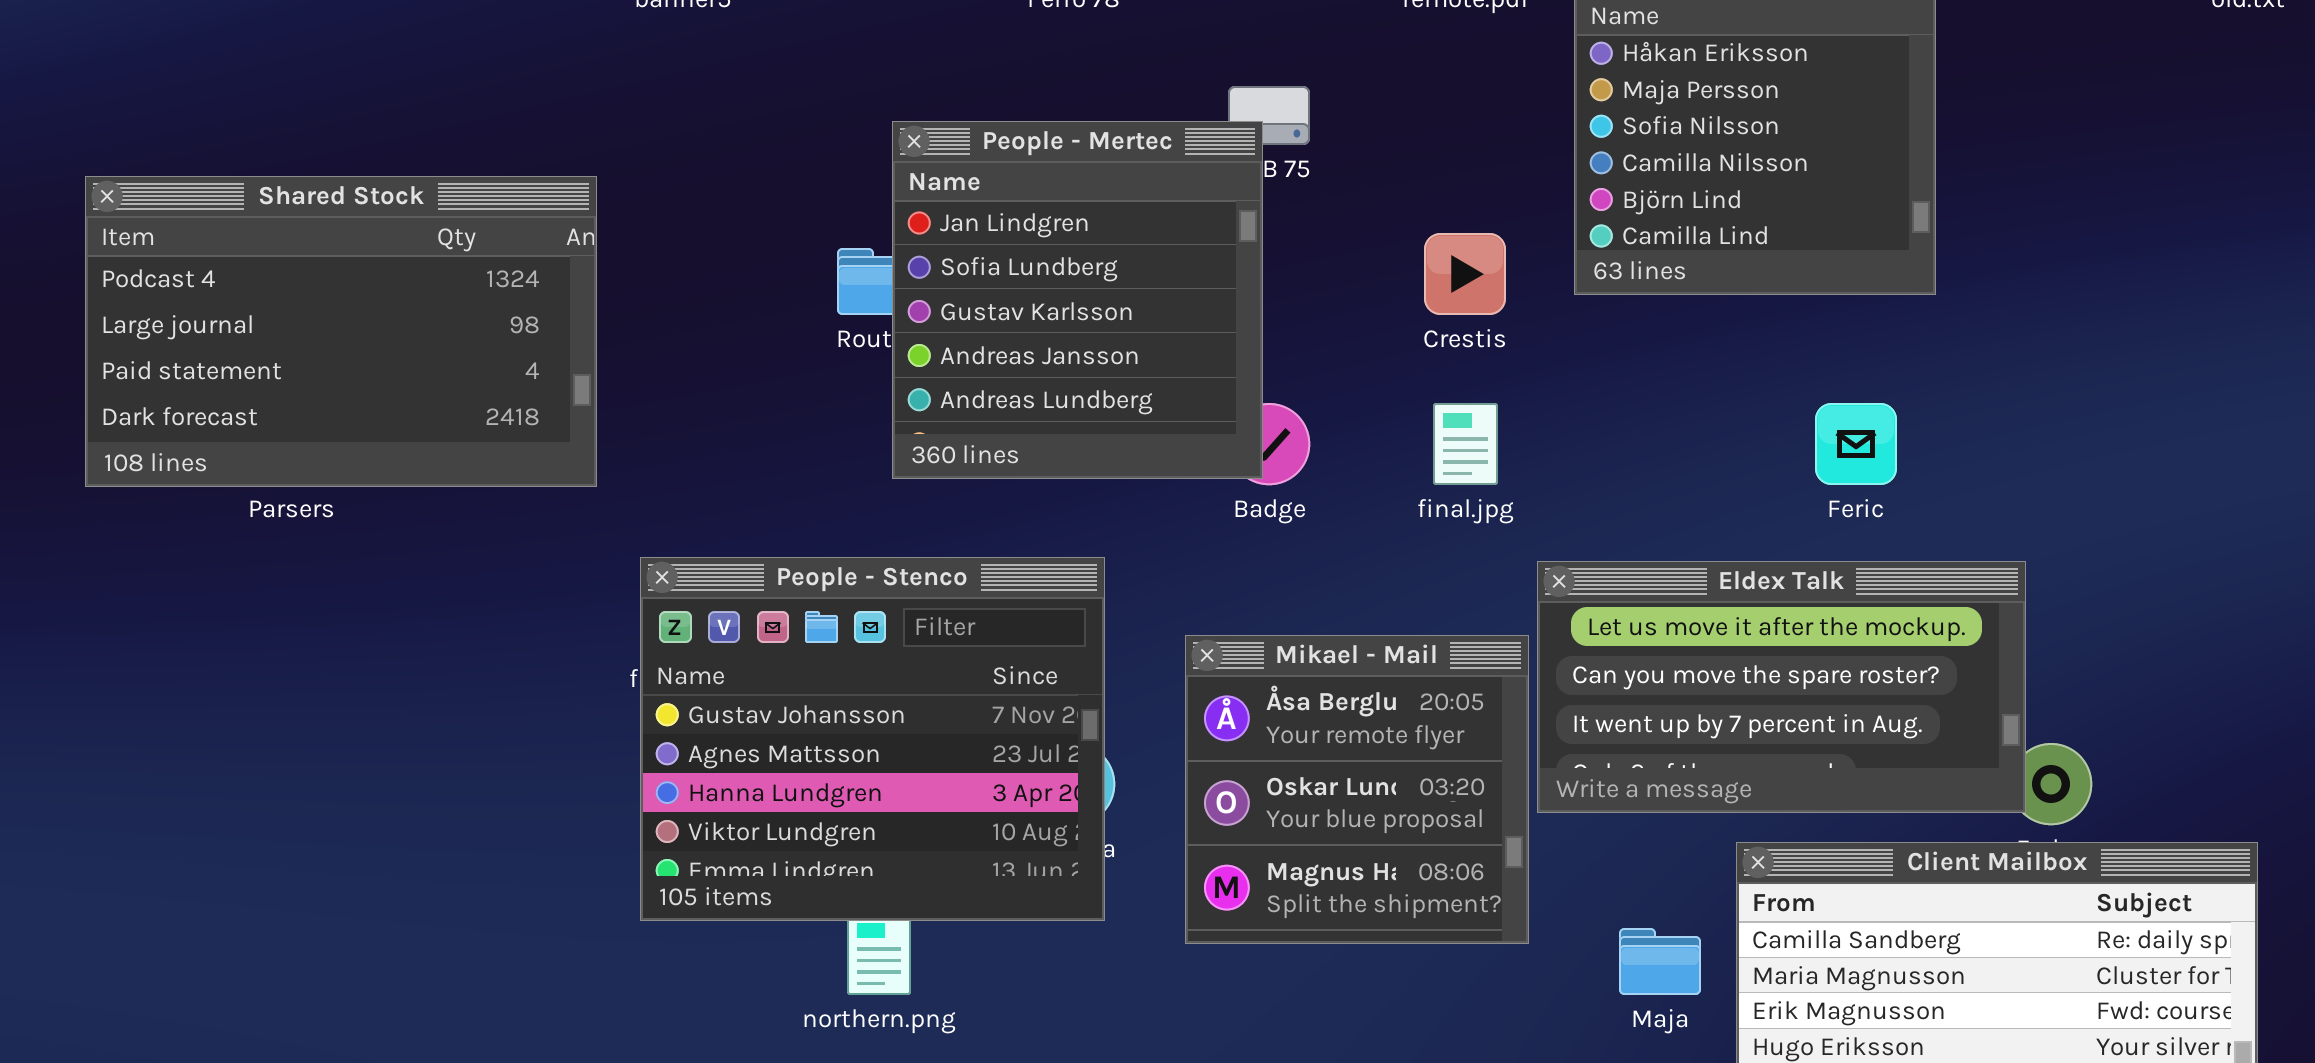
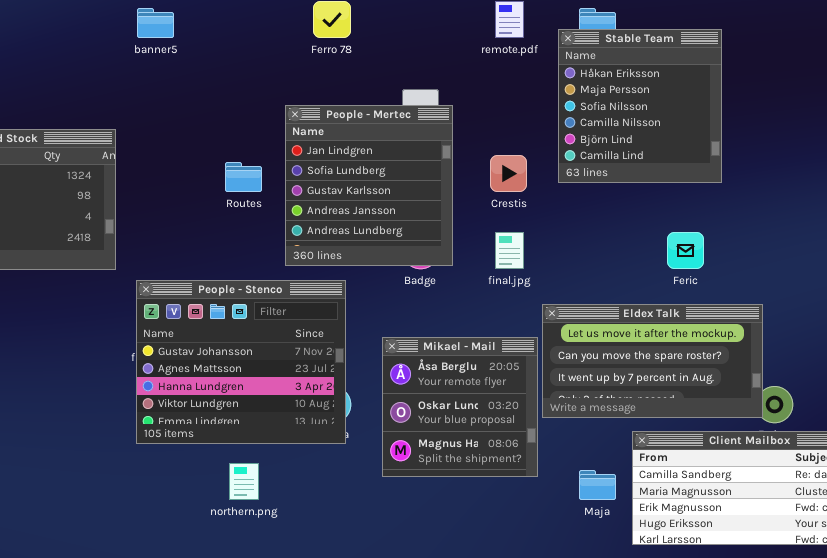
People - Mertec: [892,121,1263,479] -> [285,105,453,266], moved
People - Stenco: [640,557,1105,921] -> [136,280,346,444], moved

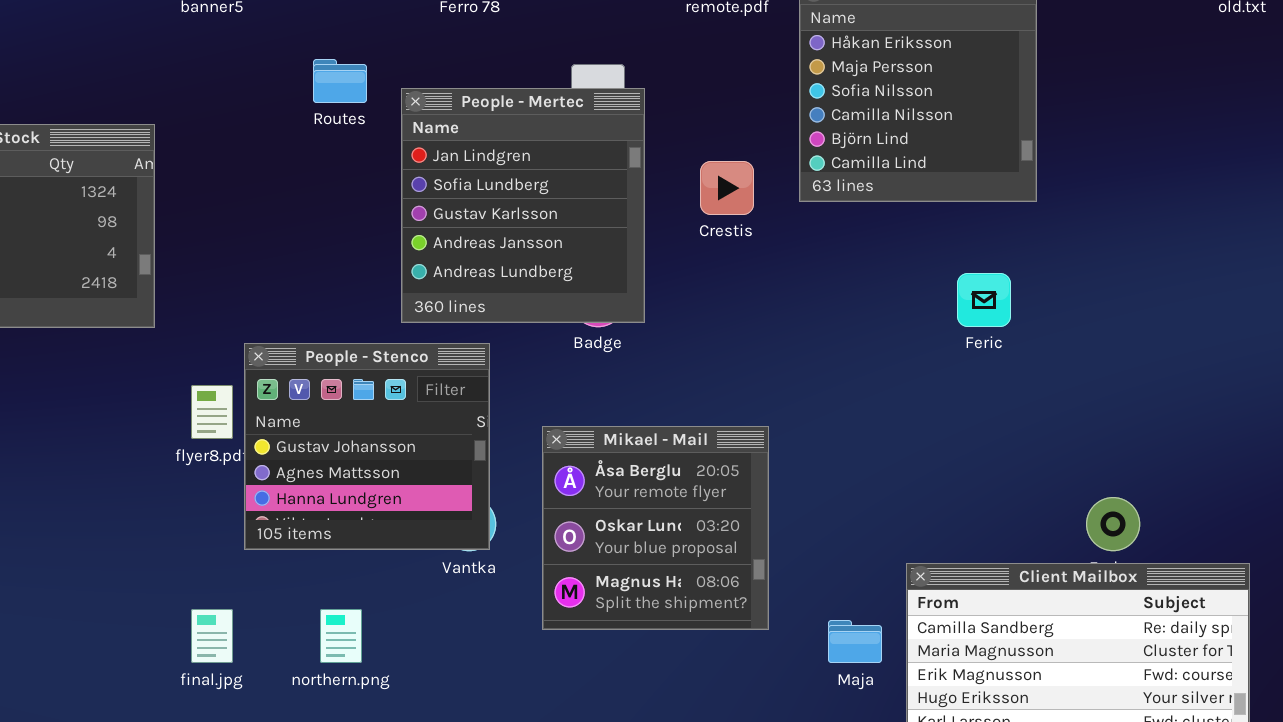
Routes: [225,162,262,192] -> [313,59,367,103], moved
final.jpg: [495,232,524,269] -> [191,609,233,663], moved
People - Stenco: [136,280,346,444] -> [244,343,490,550], resized
Eldex Talk: [542,304,763,418] -> none, closed

